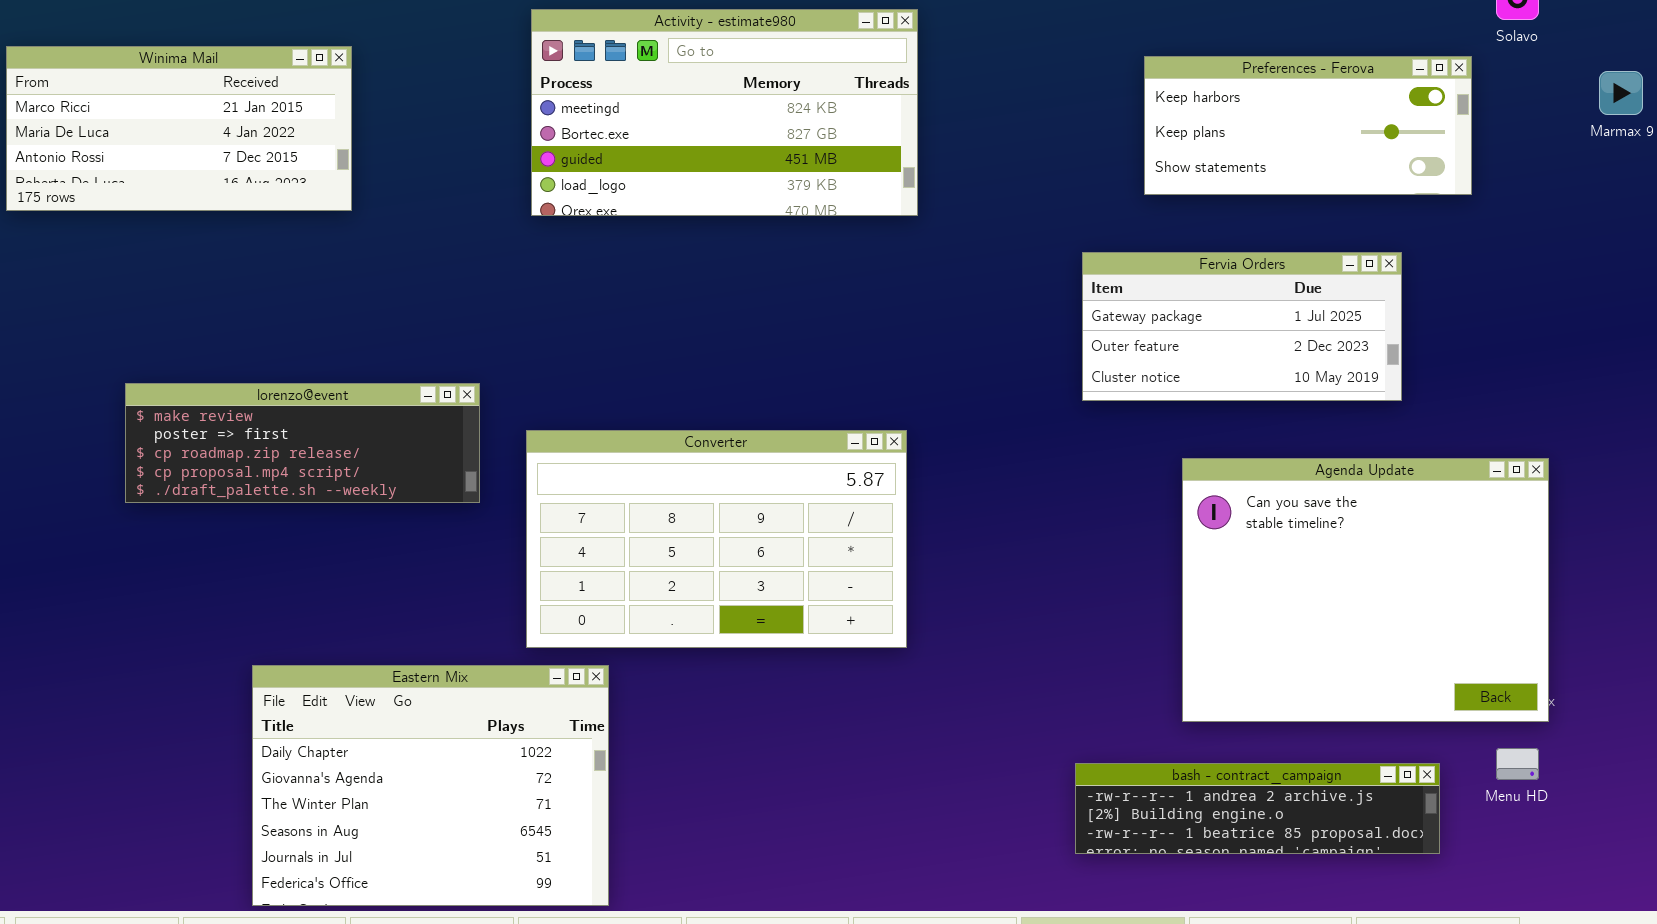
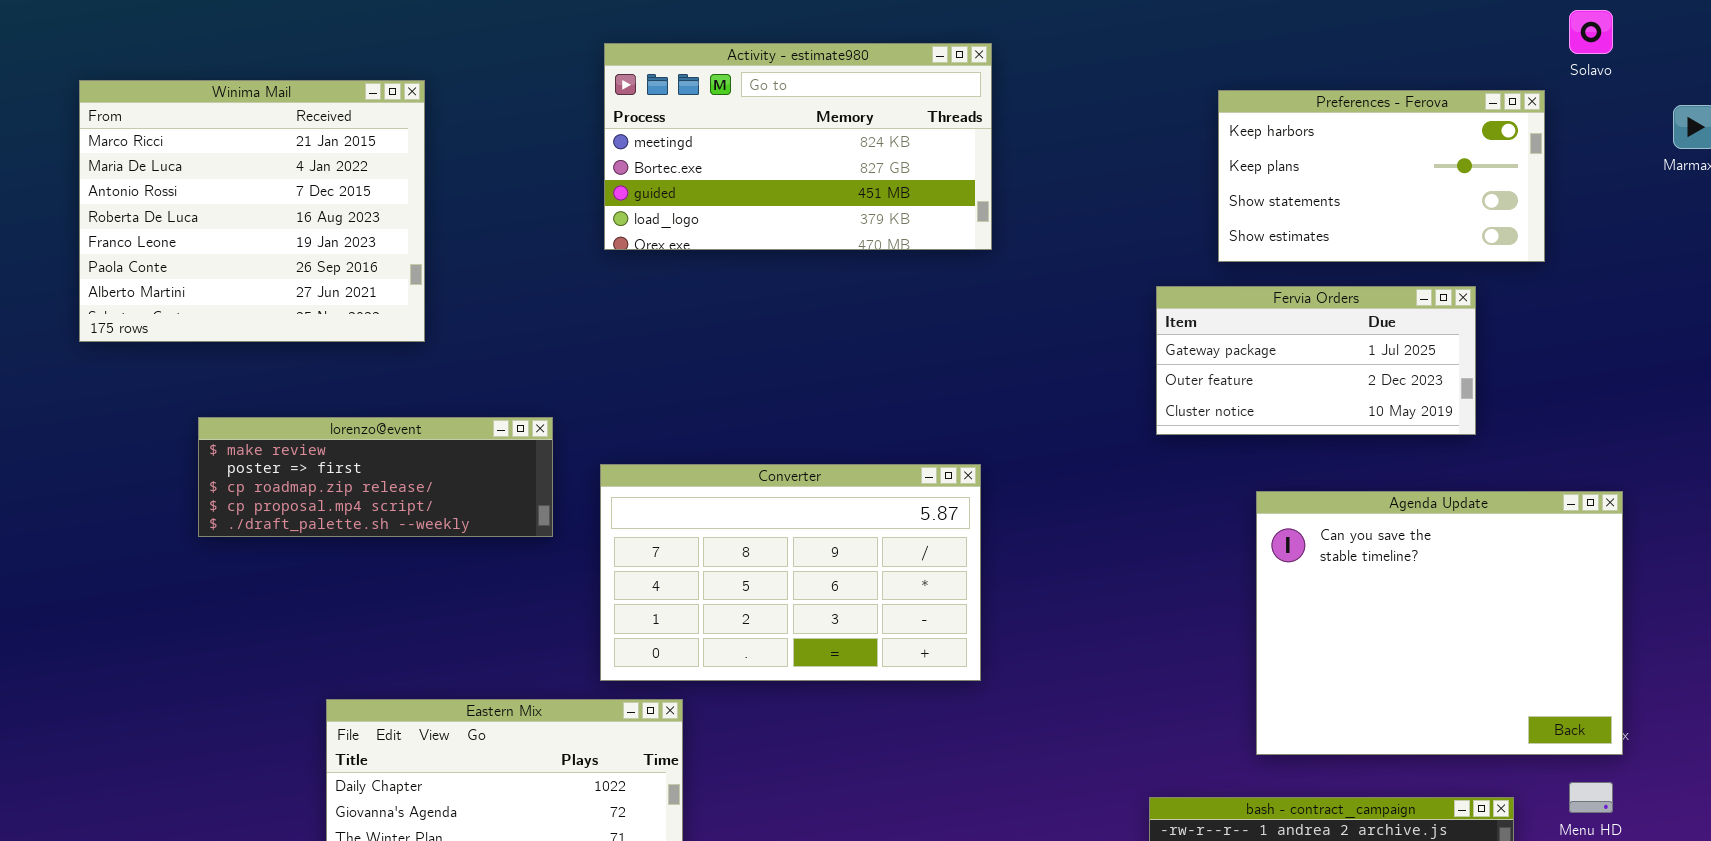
Winima Mail: [6,46,352,211] -> [79,80,425,342], resized
Preferences - Ferova: [1144,56,1472,195] -> [1218,90,1545,262], resized

